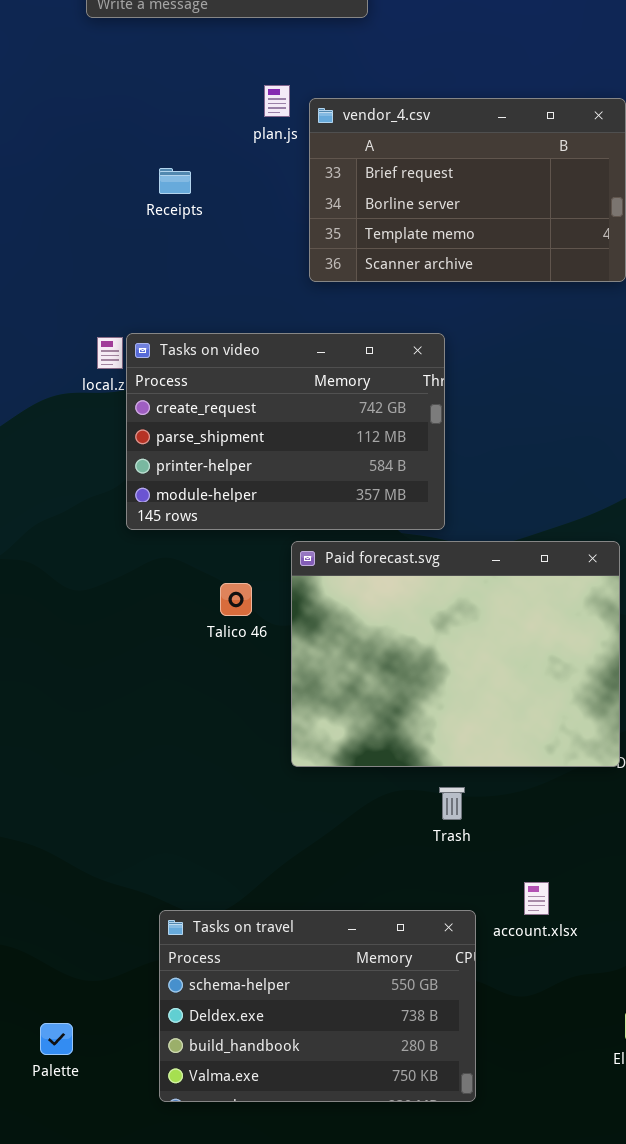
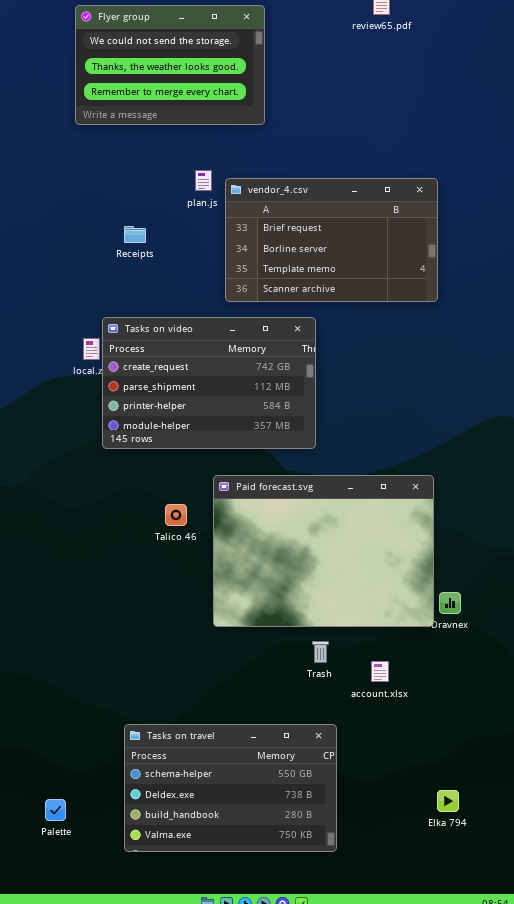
Tasks on video: [126,333,445,530] -> [102,317,316,449], moved
account.xlsx: [524,882,549,915] -> [371,661,389,682], moved

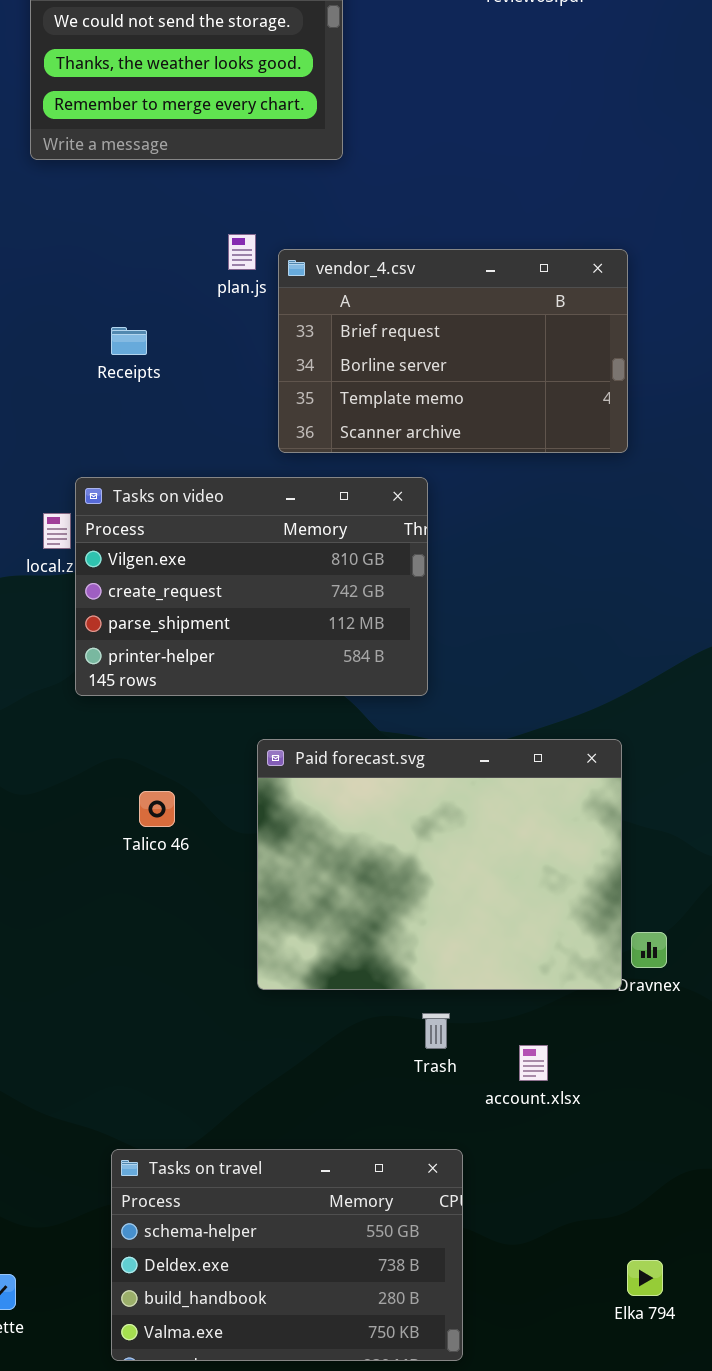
Tasks on video: [102,317,316,449] -> [75,477,428,696], scrolled up 1 row
Talico 46: [165,504,187,526] -> [139,791,175,827], moved

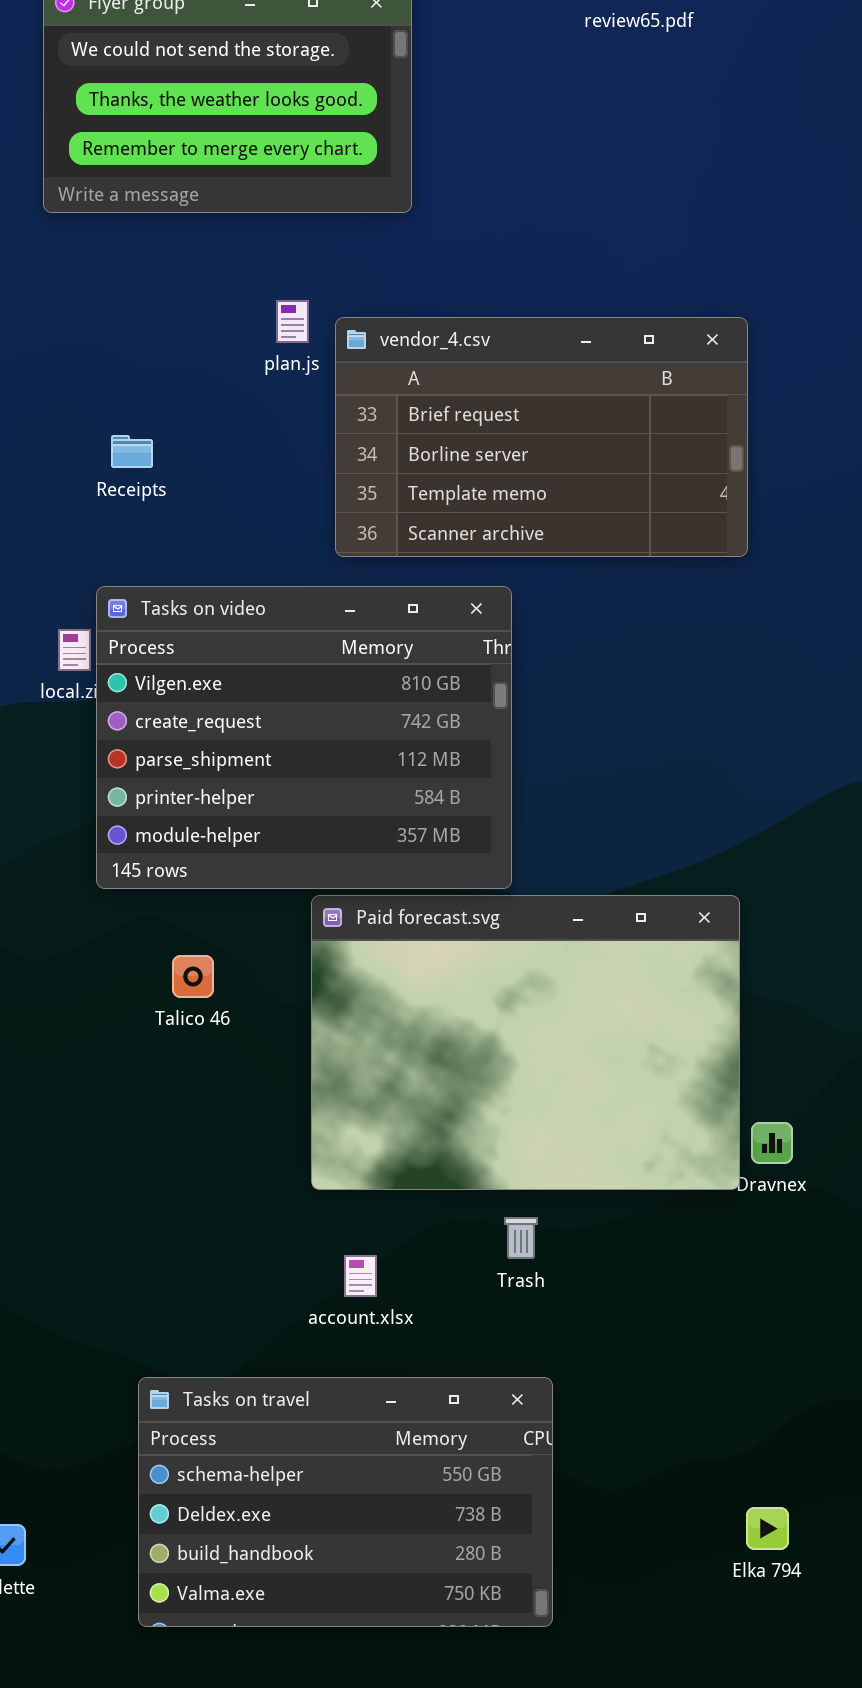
Receipts: [111,327,147,355] -> [111,435,153,468], moved
Tasks on video: [75,477,428,696] -> [96,586,512,889], resized
account.xlsx: [519,1045,548,1081] -> [344,1255,377,1297], moved

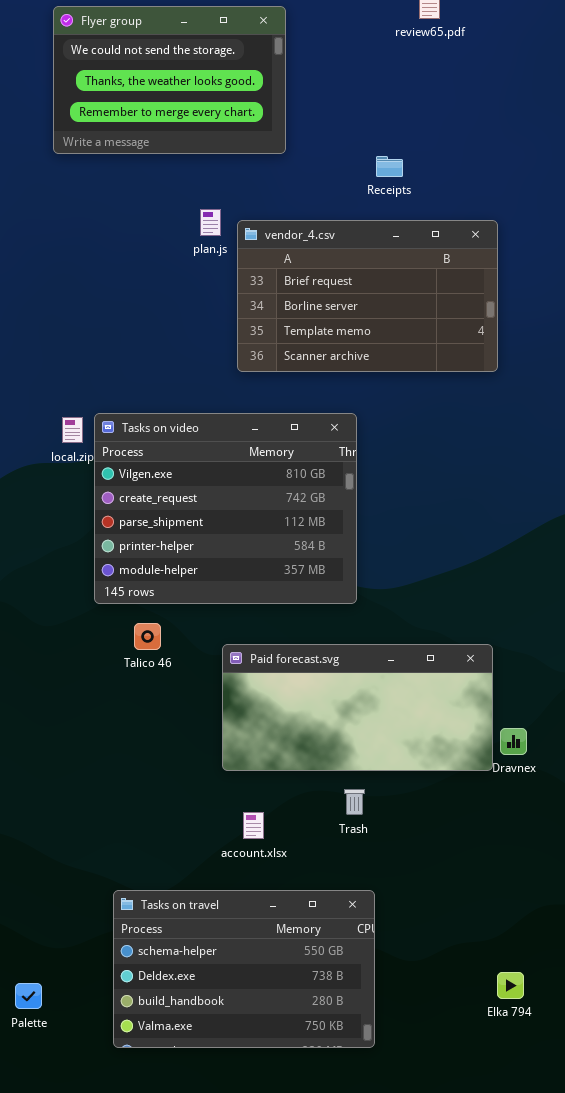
Receipts: [111,435,153,468] -> [376,156,403,177], moved
Tasks on video: [96,586,512,889] -> [94,413,357,604], moved
Paid forecast.svg: [311,895,740,1190] -> [222,644,493,771], resized

